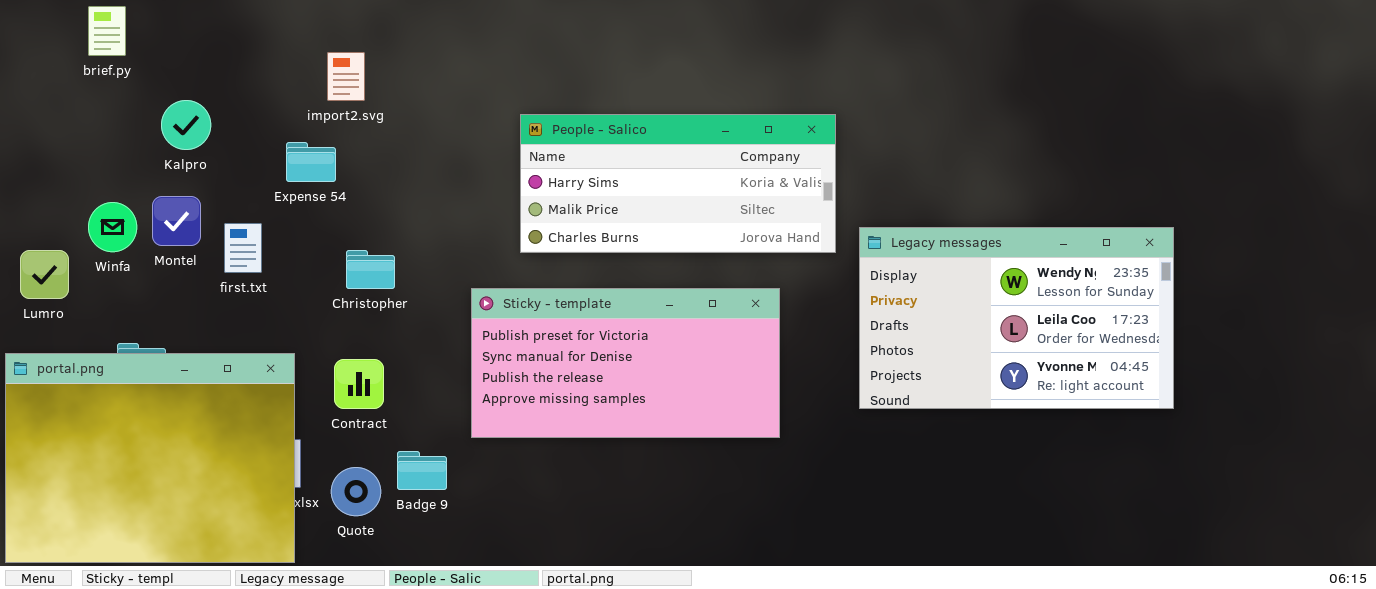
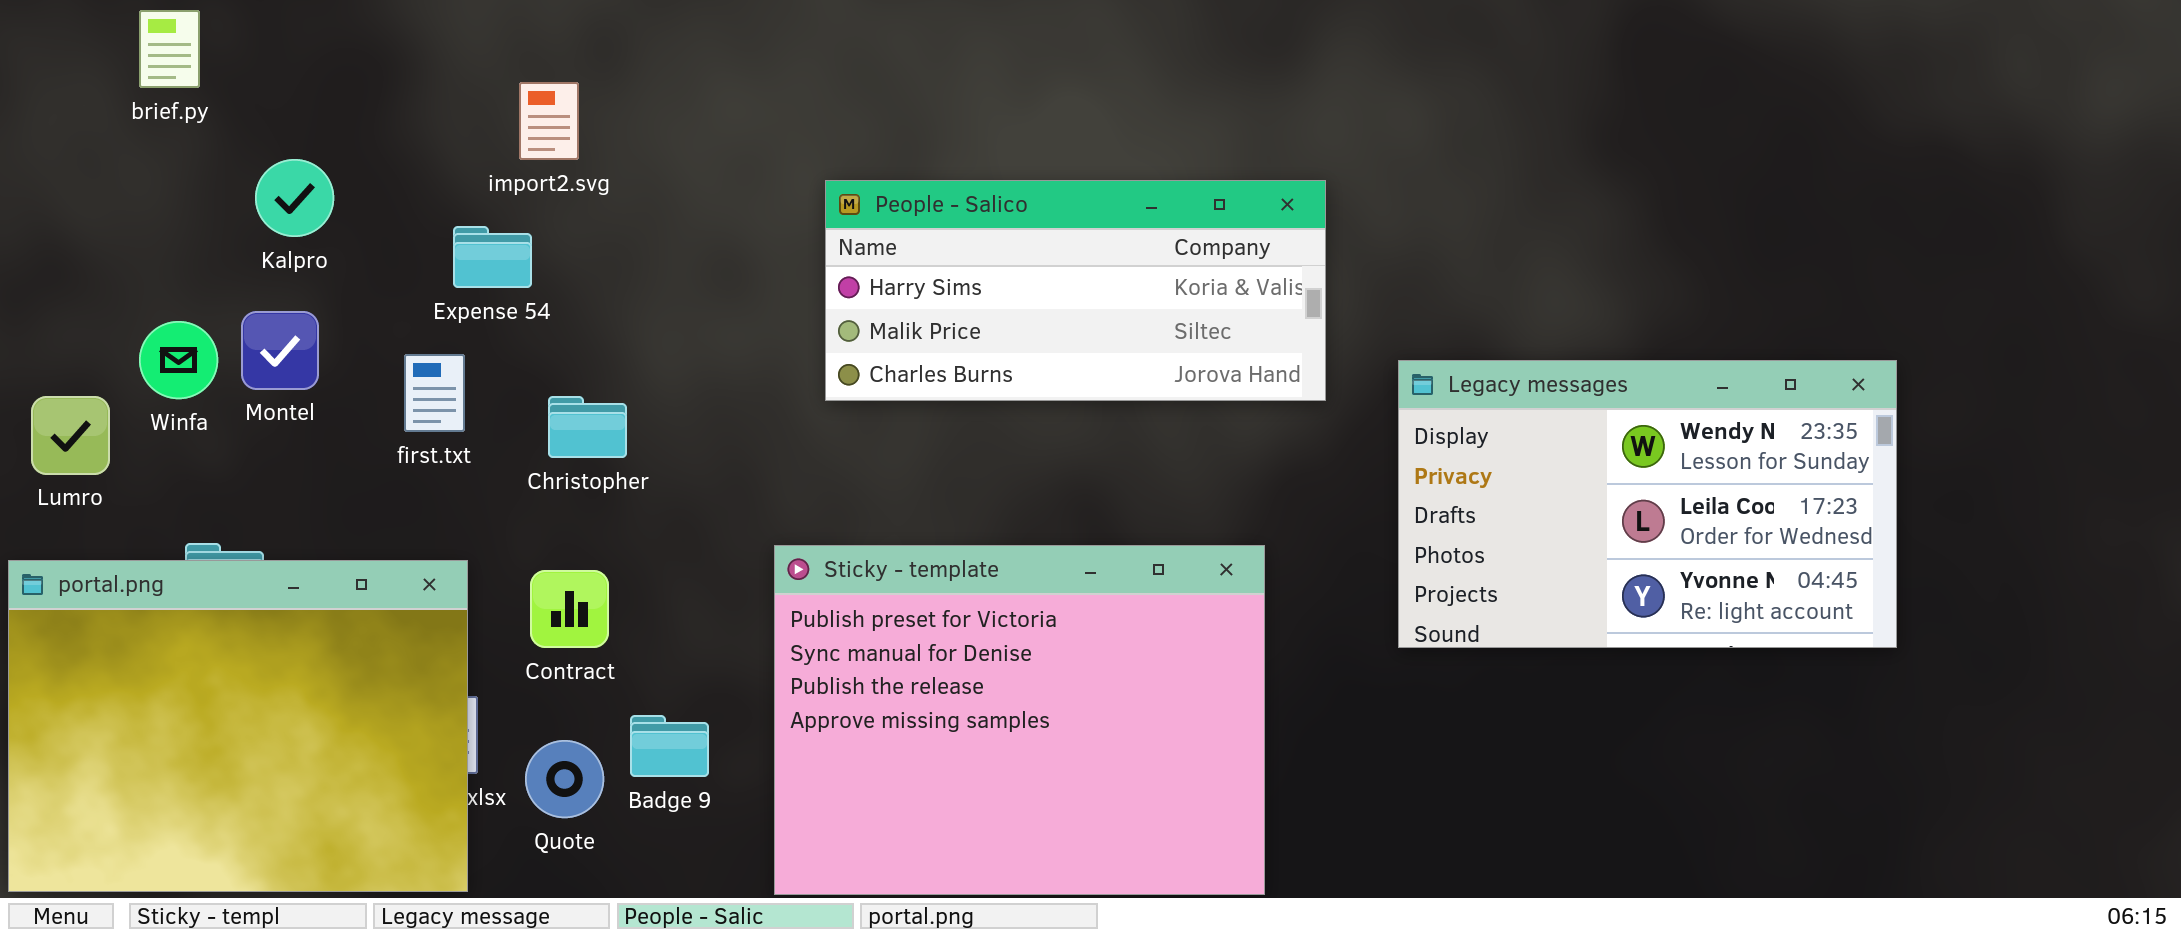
first.txt: [224,223,262,273] -> [404,354,465,432], moved
Legacy messages: [859,227,1174,409] -> [1398,360,1897,648], moved
Sticky - template: [471,288,780,438] -> [774,545,1265,895], moved, resized

